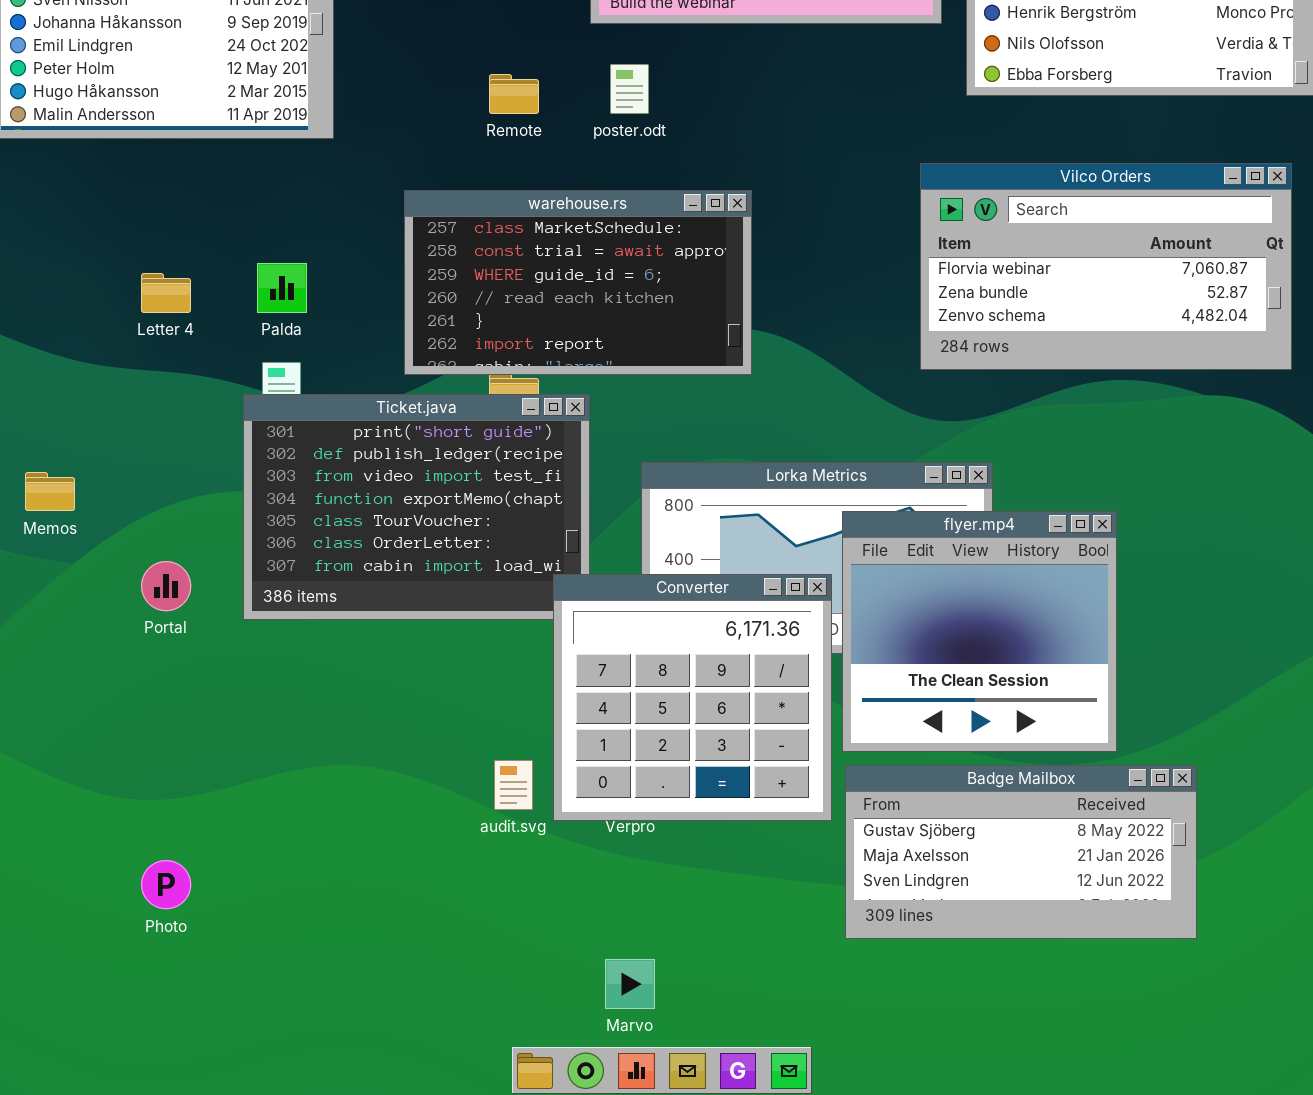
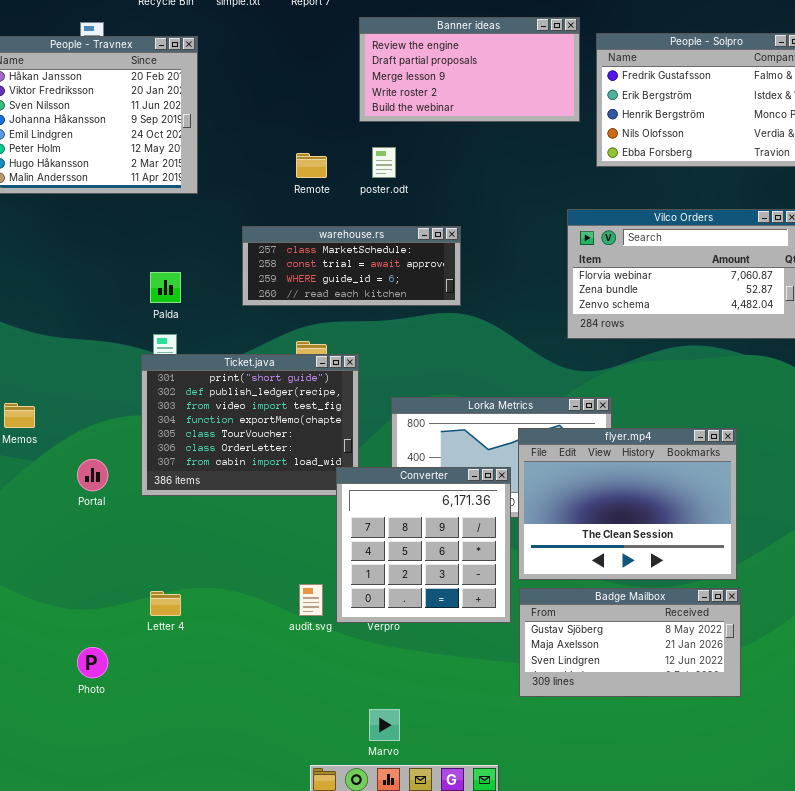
warehouse.rs: [404,190,752,375] -> [242,226,461,306], resized
Letter 4: [141,273,191,313] -> [150,591,181,616], moved
flyer.mp4: [842,511,1117,752] -> [518,428,737,580], resized

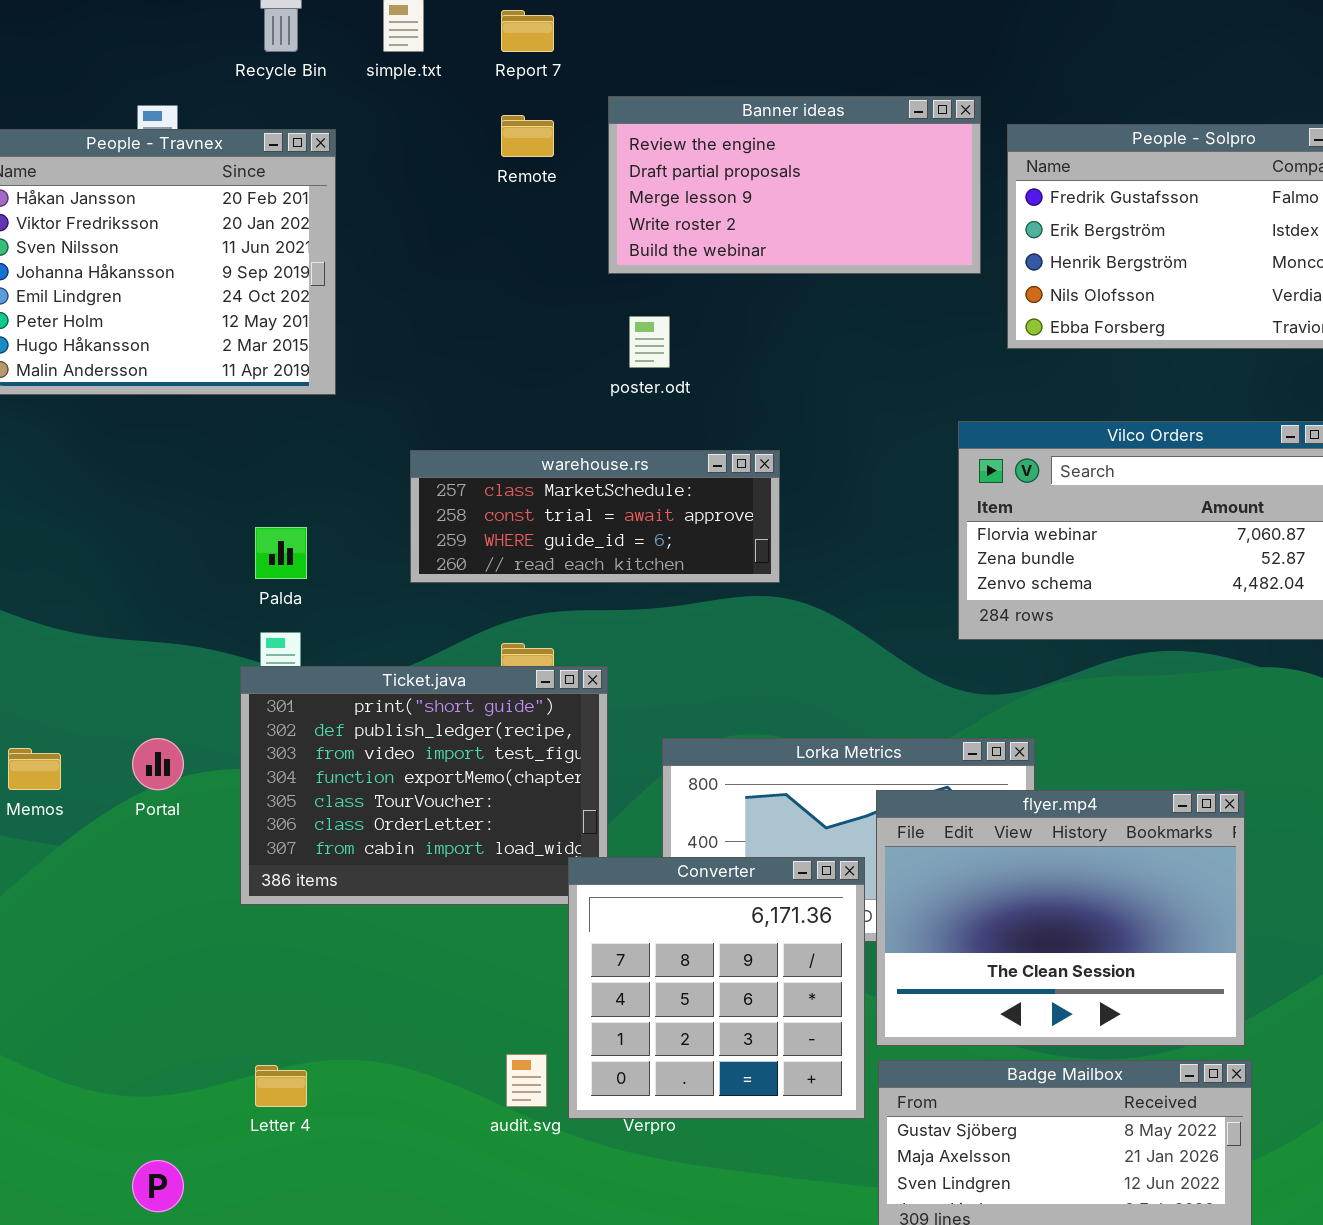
Remote: [296,153,327,178] -> [501,115,554,157], moved
Portal: [77,459,108,491] -> [132,738,184,790], moved

